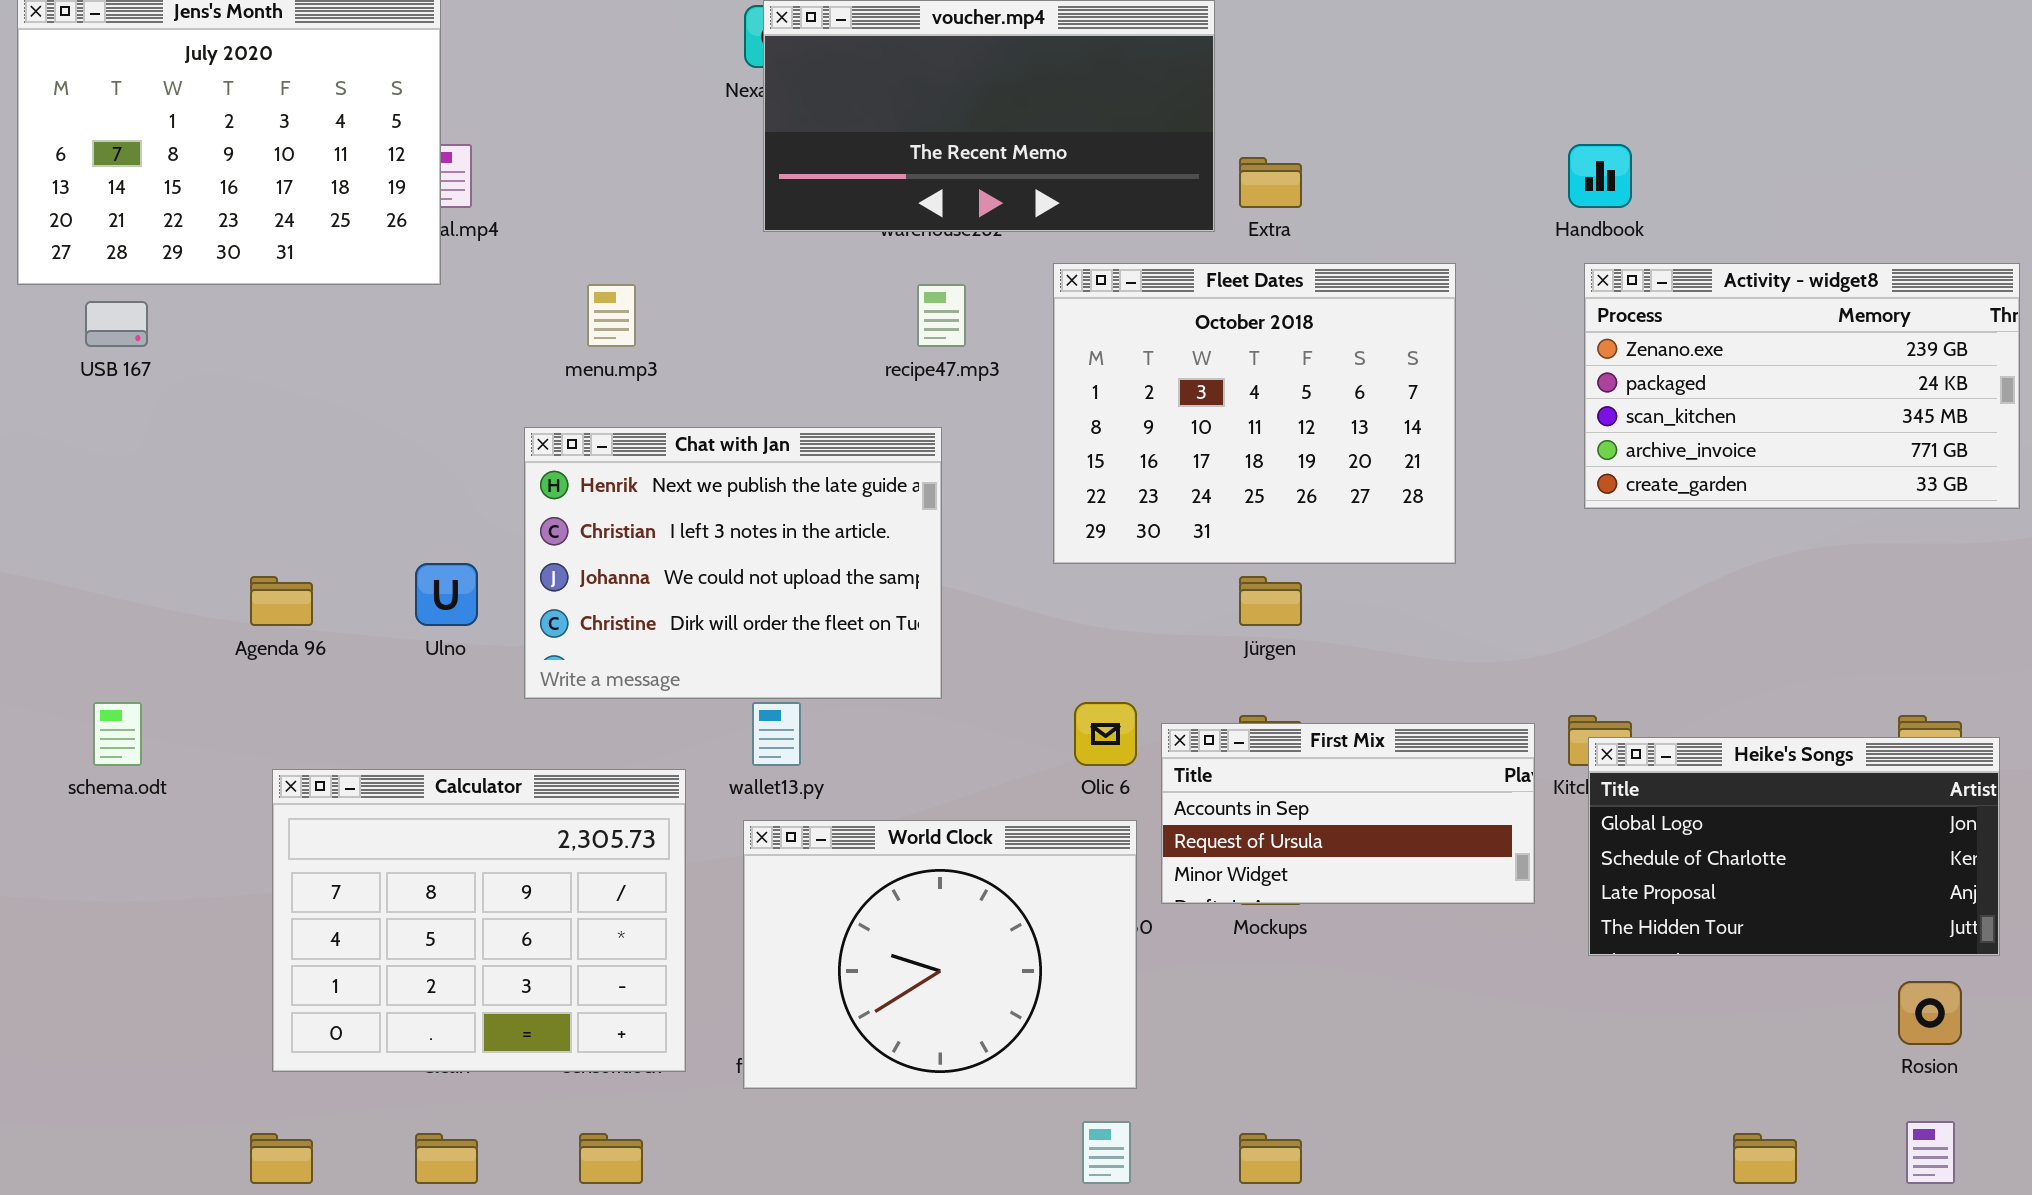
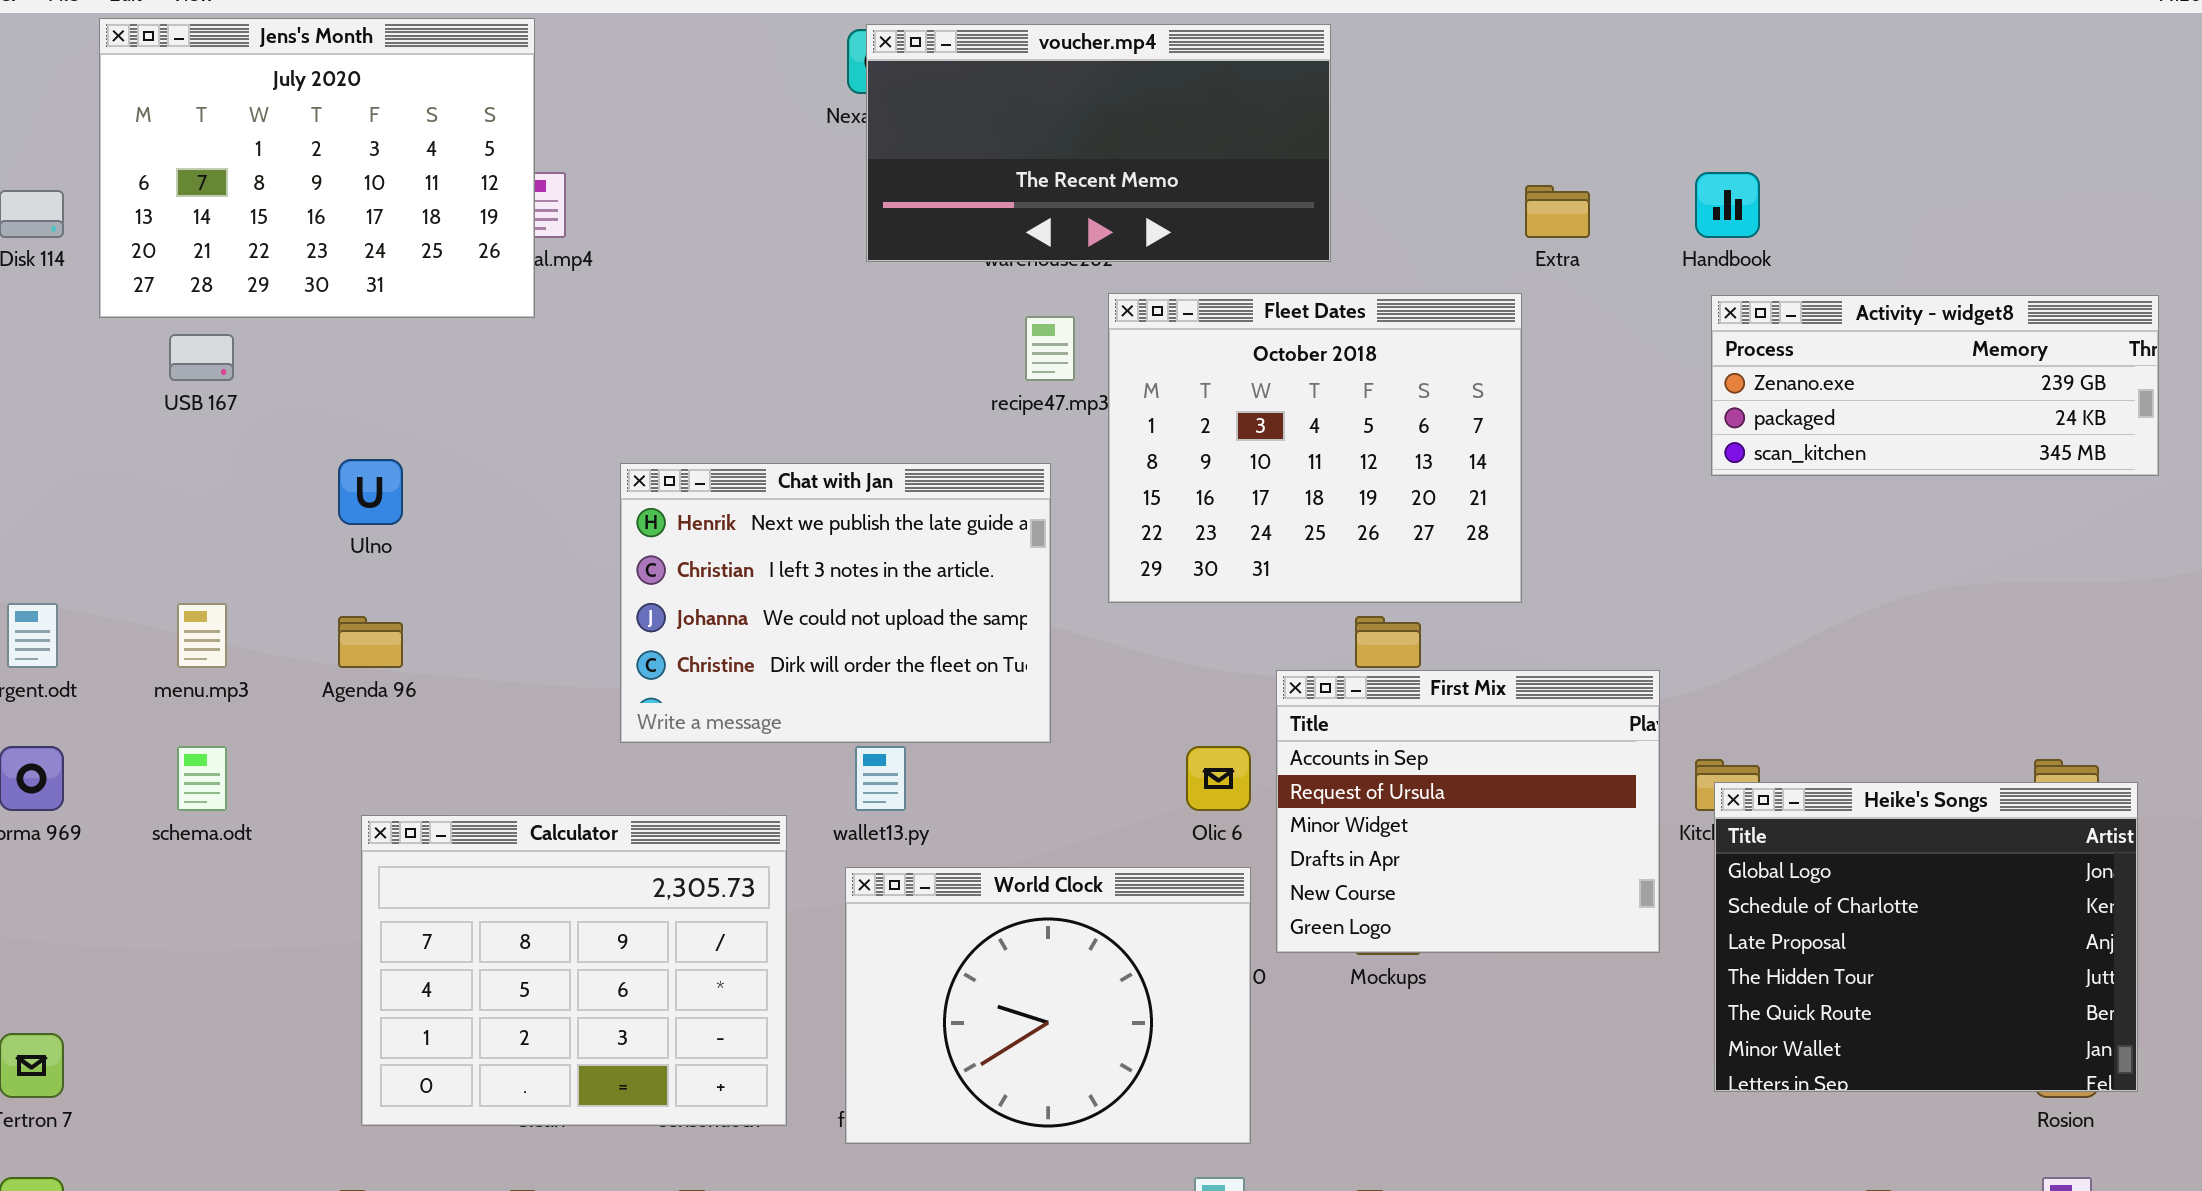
Extra: [1239,157,1302,208] -> [1525,185,1590,238], moved
Fleet Dates: [1053,263,1456,564] -> [1108,293,1522,603], moved
Activity - widget8: [1584,263,2020,509] -> [1711,295,2159,476], resized
menu.mp3: [587,284,636,347] -> [177,603,227,668], moved
Ulno: [415,563,478,626] -> [338,459,403,525], moved
First Mix: [1161,723,1535,904] -> [1276,670,1660,953], resized
Heike's Songs: [1588,737,2000,956] -> [1714,782,2138,1092], resized

